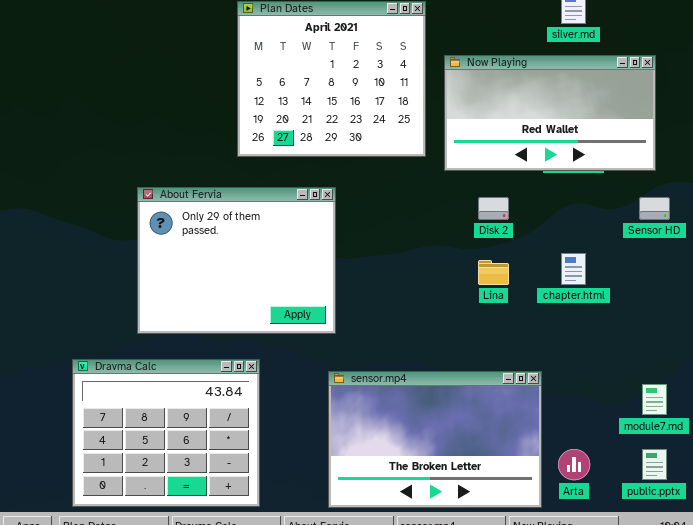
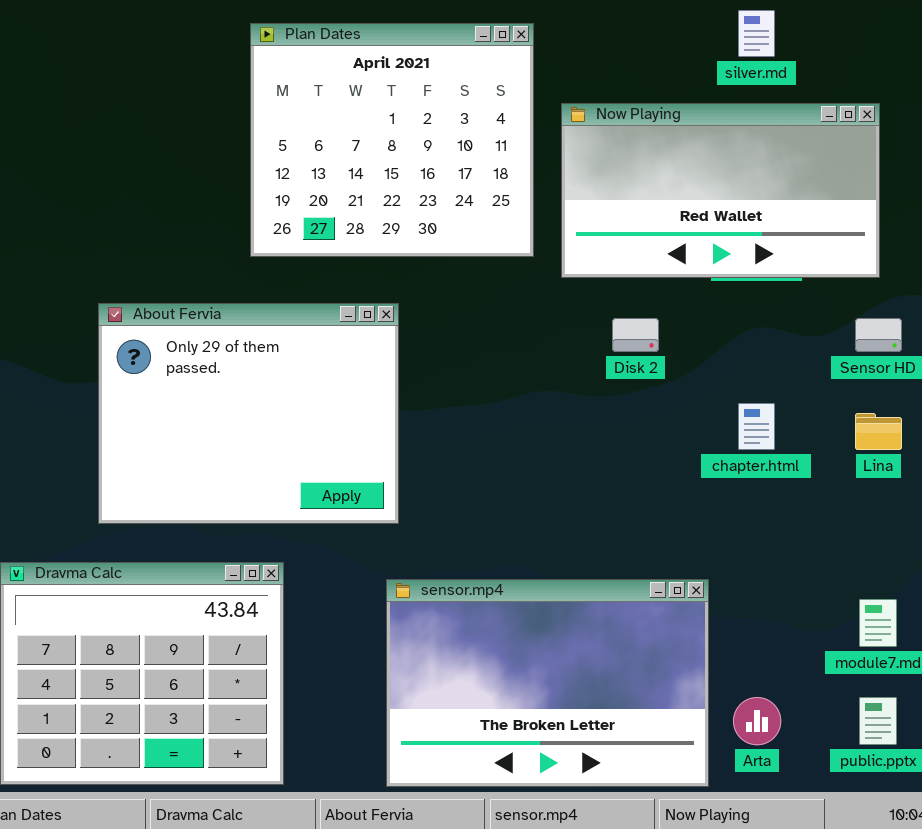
Lina: [478,260,509,285] -> [855,413,902,450], moved

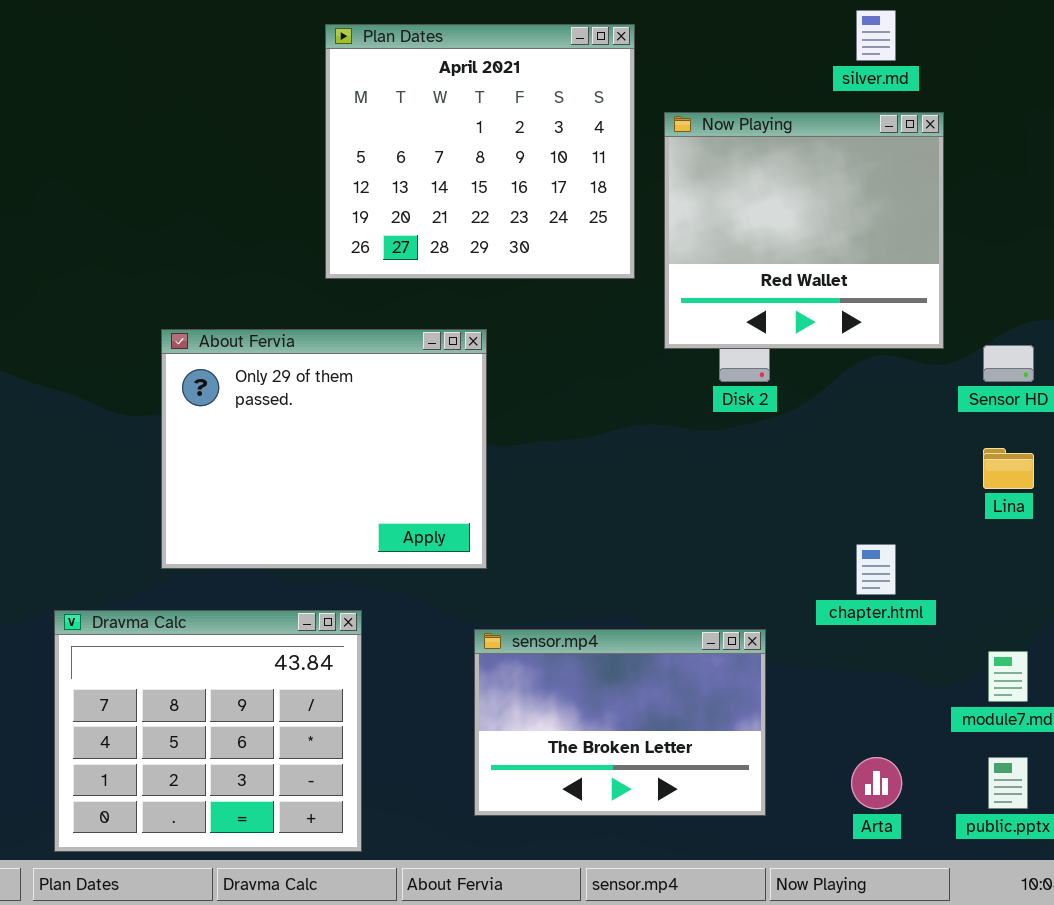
Now Playing: [561,103,880,278] -> [664,112,944,349], resized
chapter.html: [738,403,775,450] -> [856,544,896,595], moved
sensor.mp4: [386,579,709,787] -> [474,629,766,816], resized

